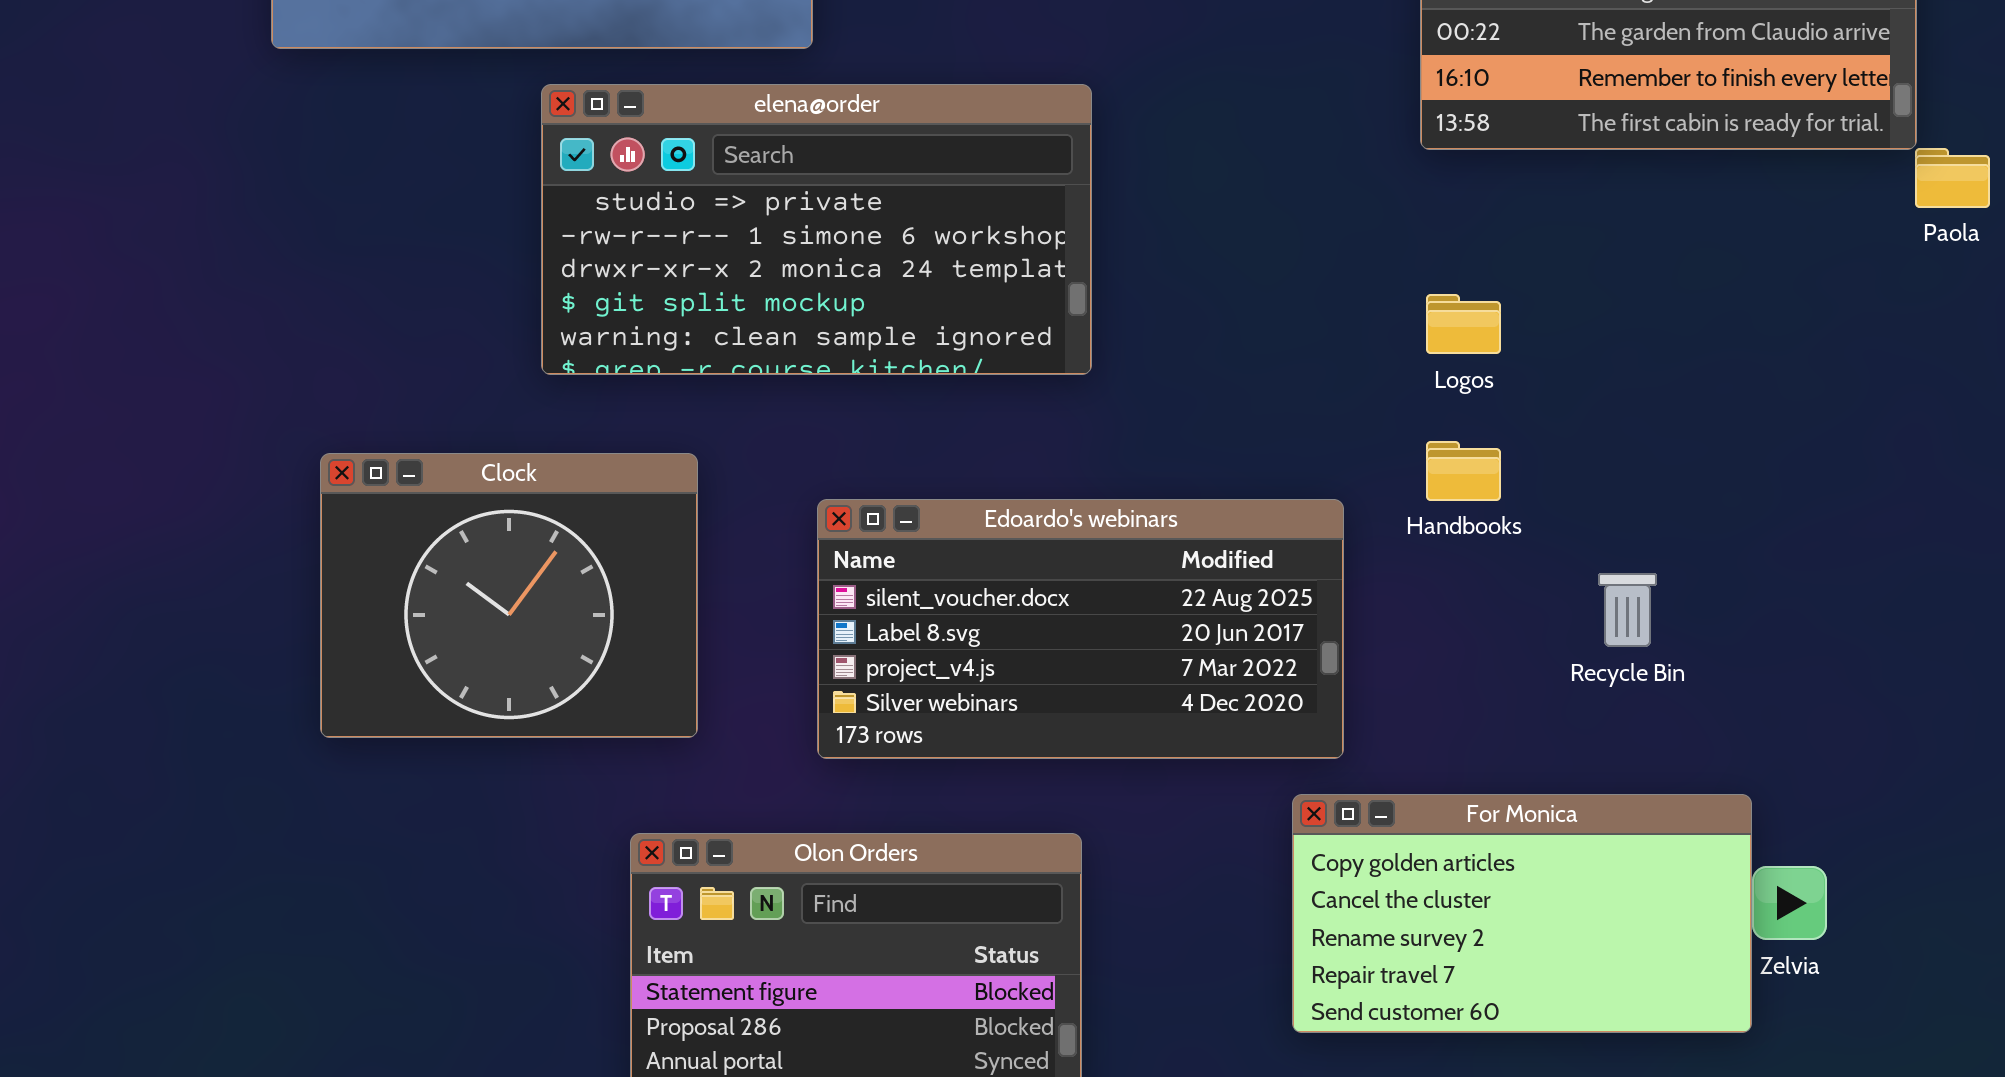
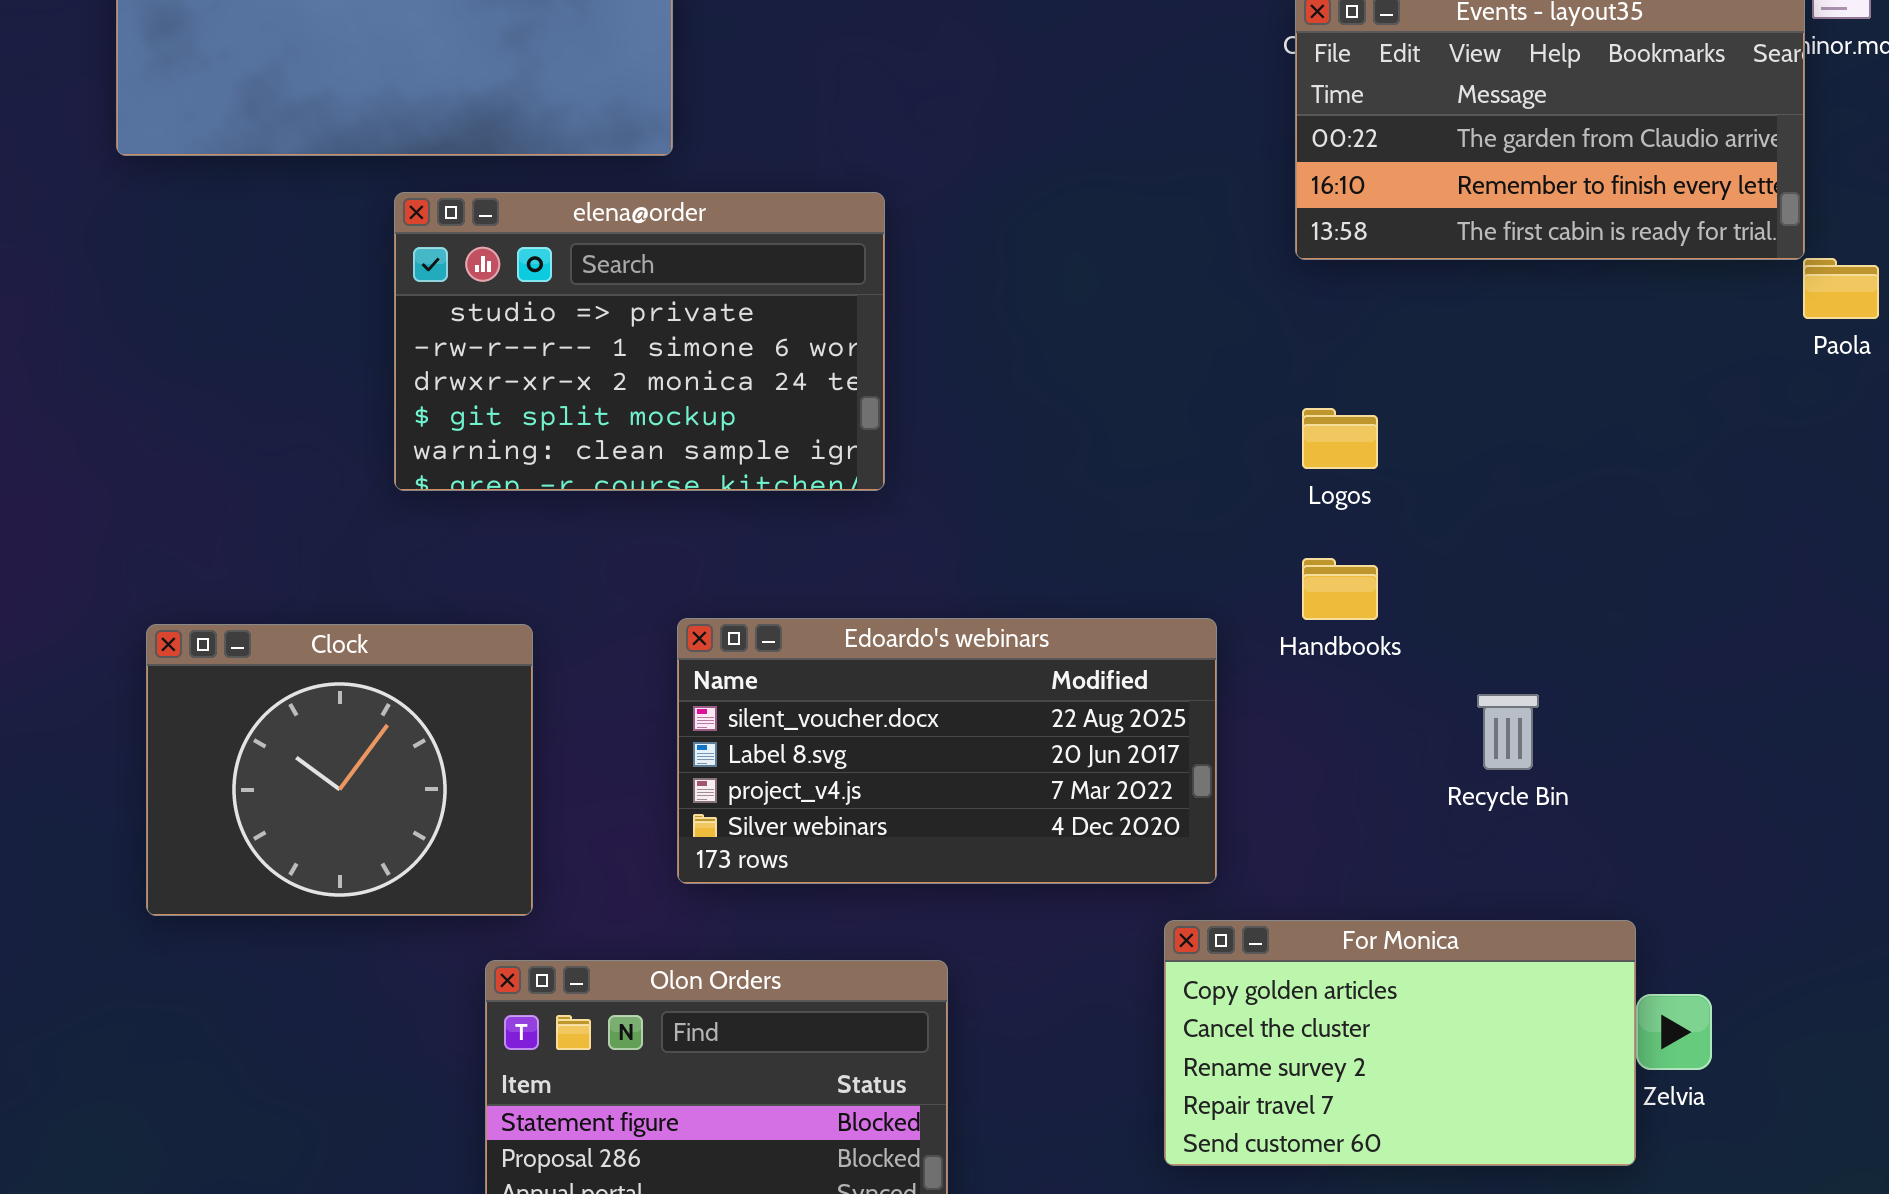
elena@order: [541,84,1092,375] -> [394,192,885,491], resized
Clock: [320,453,698,738] -> [146,624,533,916], moved

